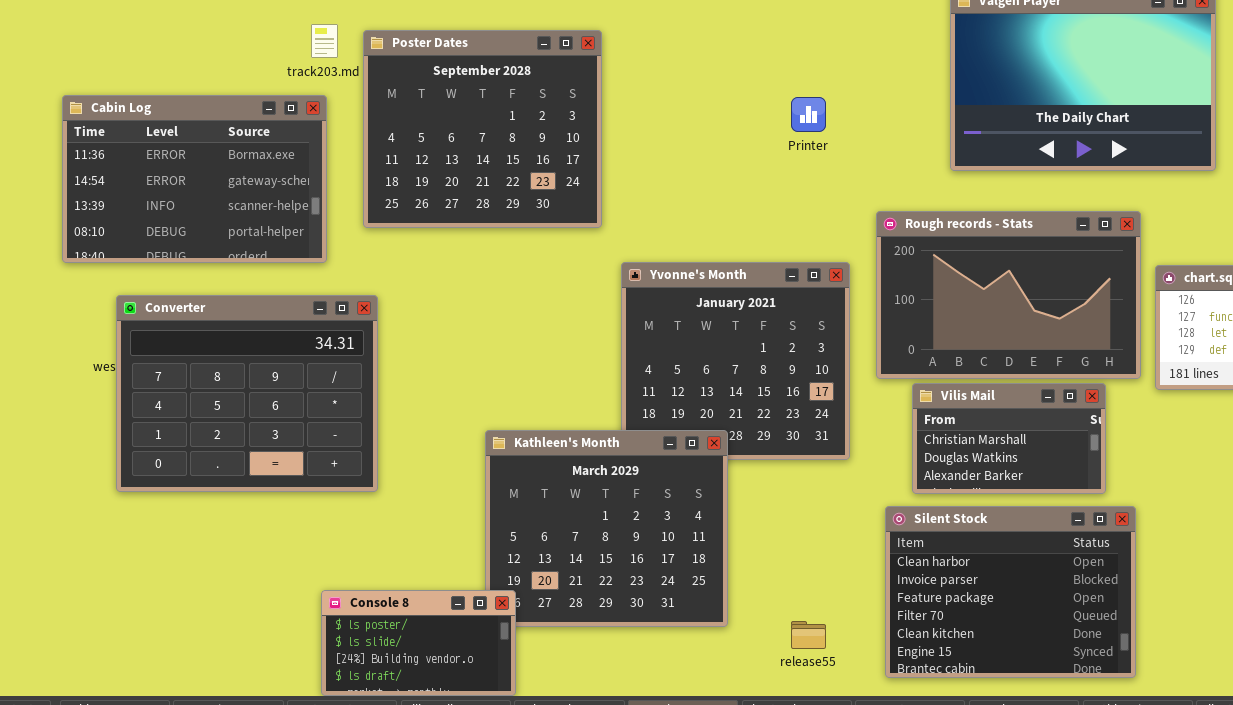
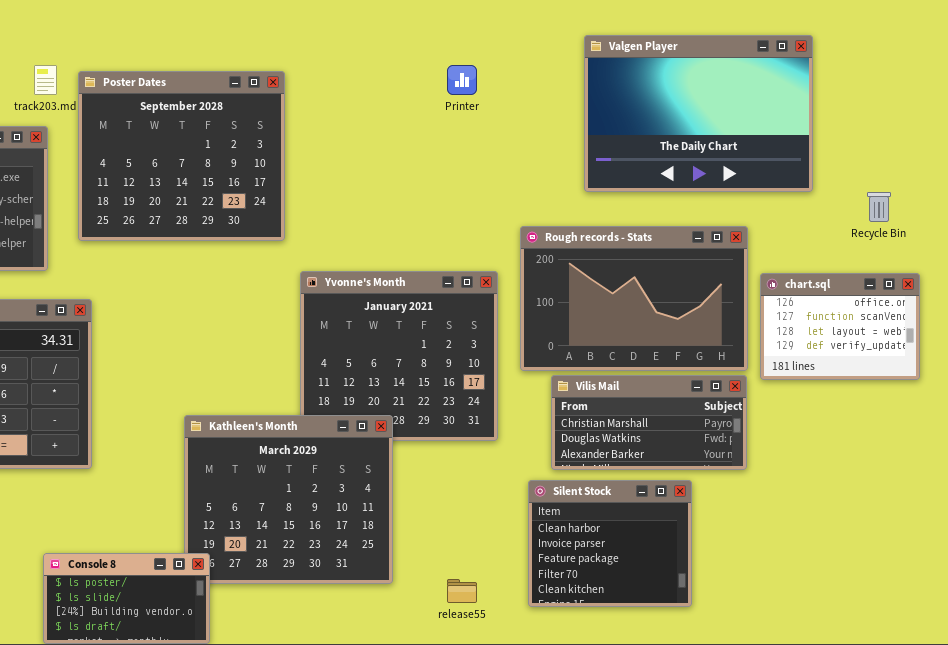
Printer: [791,97,826,132] -> [447,65,477,95], moved
Vilis Mail: [912,383,1106,494] -> [551,375,747,470], resized
Silent Stock: [885,506,1136,678] -> [528,480,692,607], resized

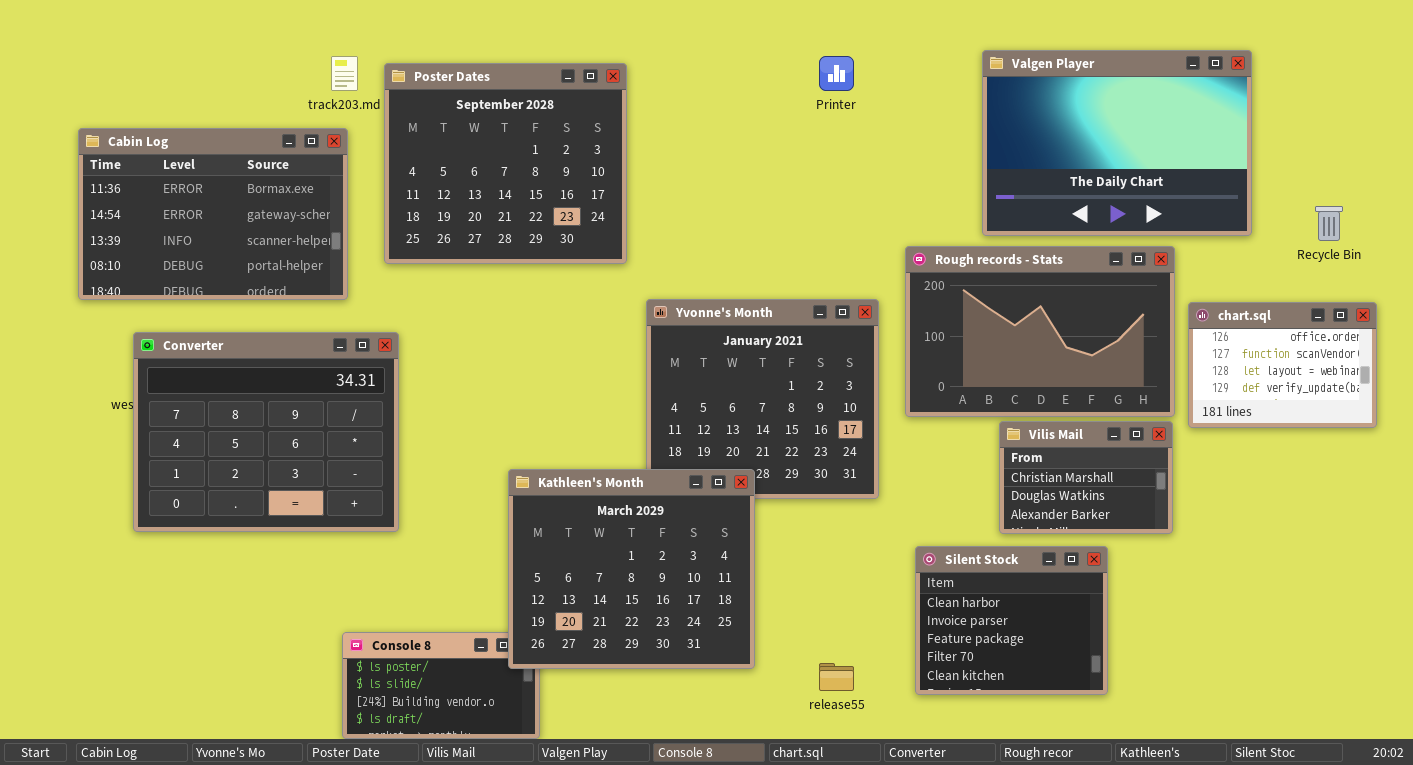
Valgen Player: [584,35,813,192] -> [982,50,1252,236], moved
Vilis Mail: [551,375,747,470] -> [999,421,1173,534], resized
Kathleen's Month: [184,415,393,584] -> [508,469,755,669], raised

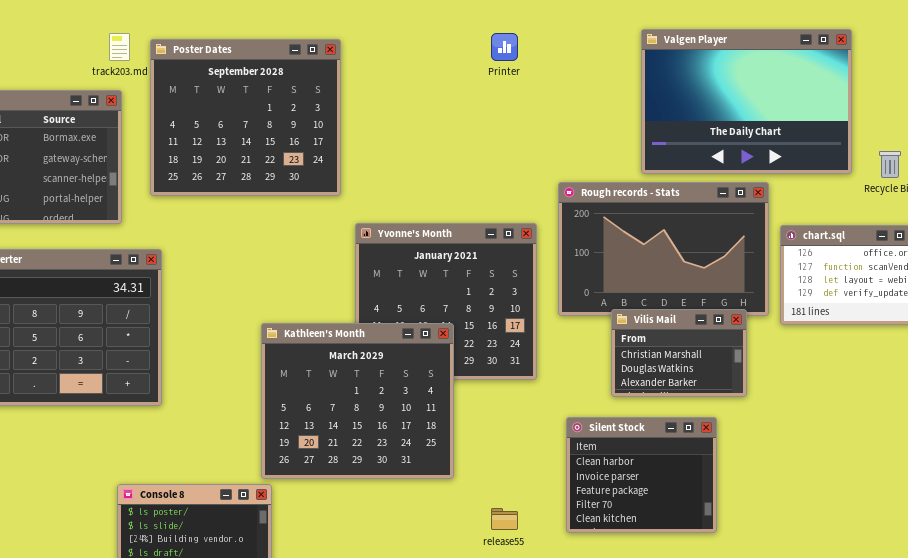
Valgen Player: [982,50,1252,236] -> [641,29,852,174], moved
Vilis Mail: [999,421,1173,534] -> [611,309,747,397], moved
Kathleen's Month: [508,469,755,669] -> [261,323,454,479], moved

